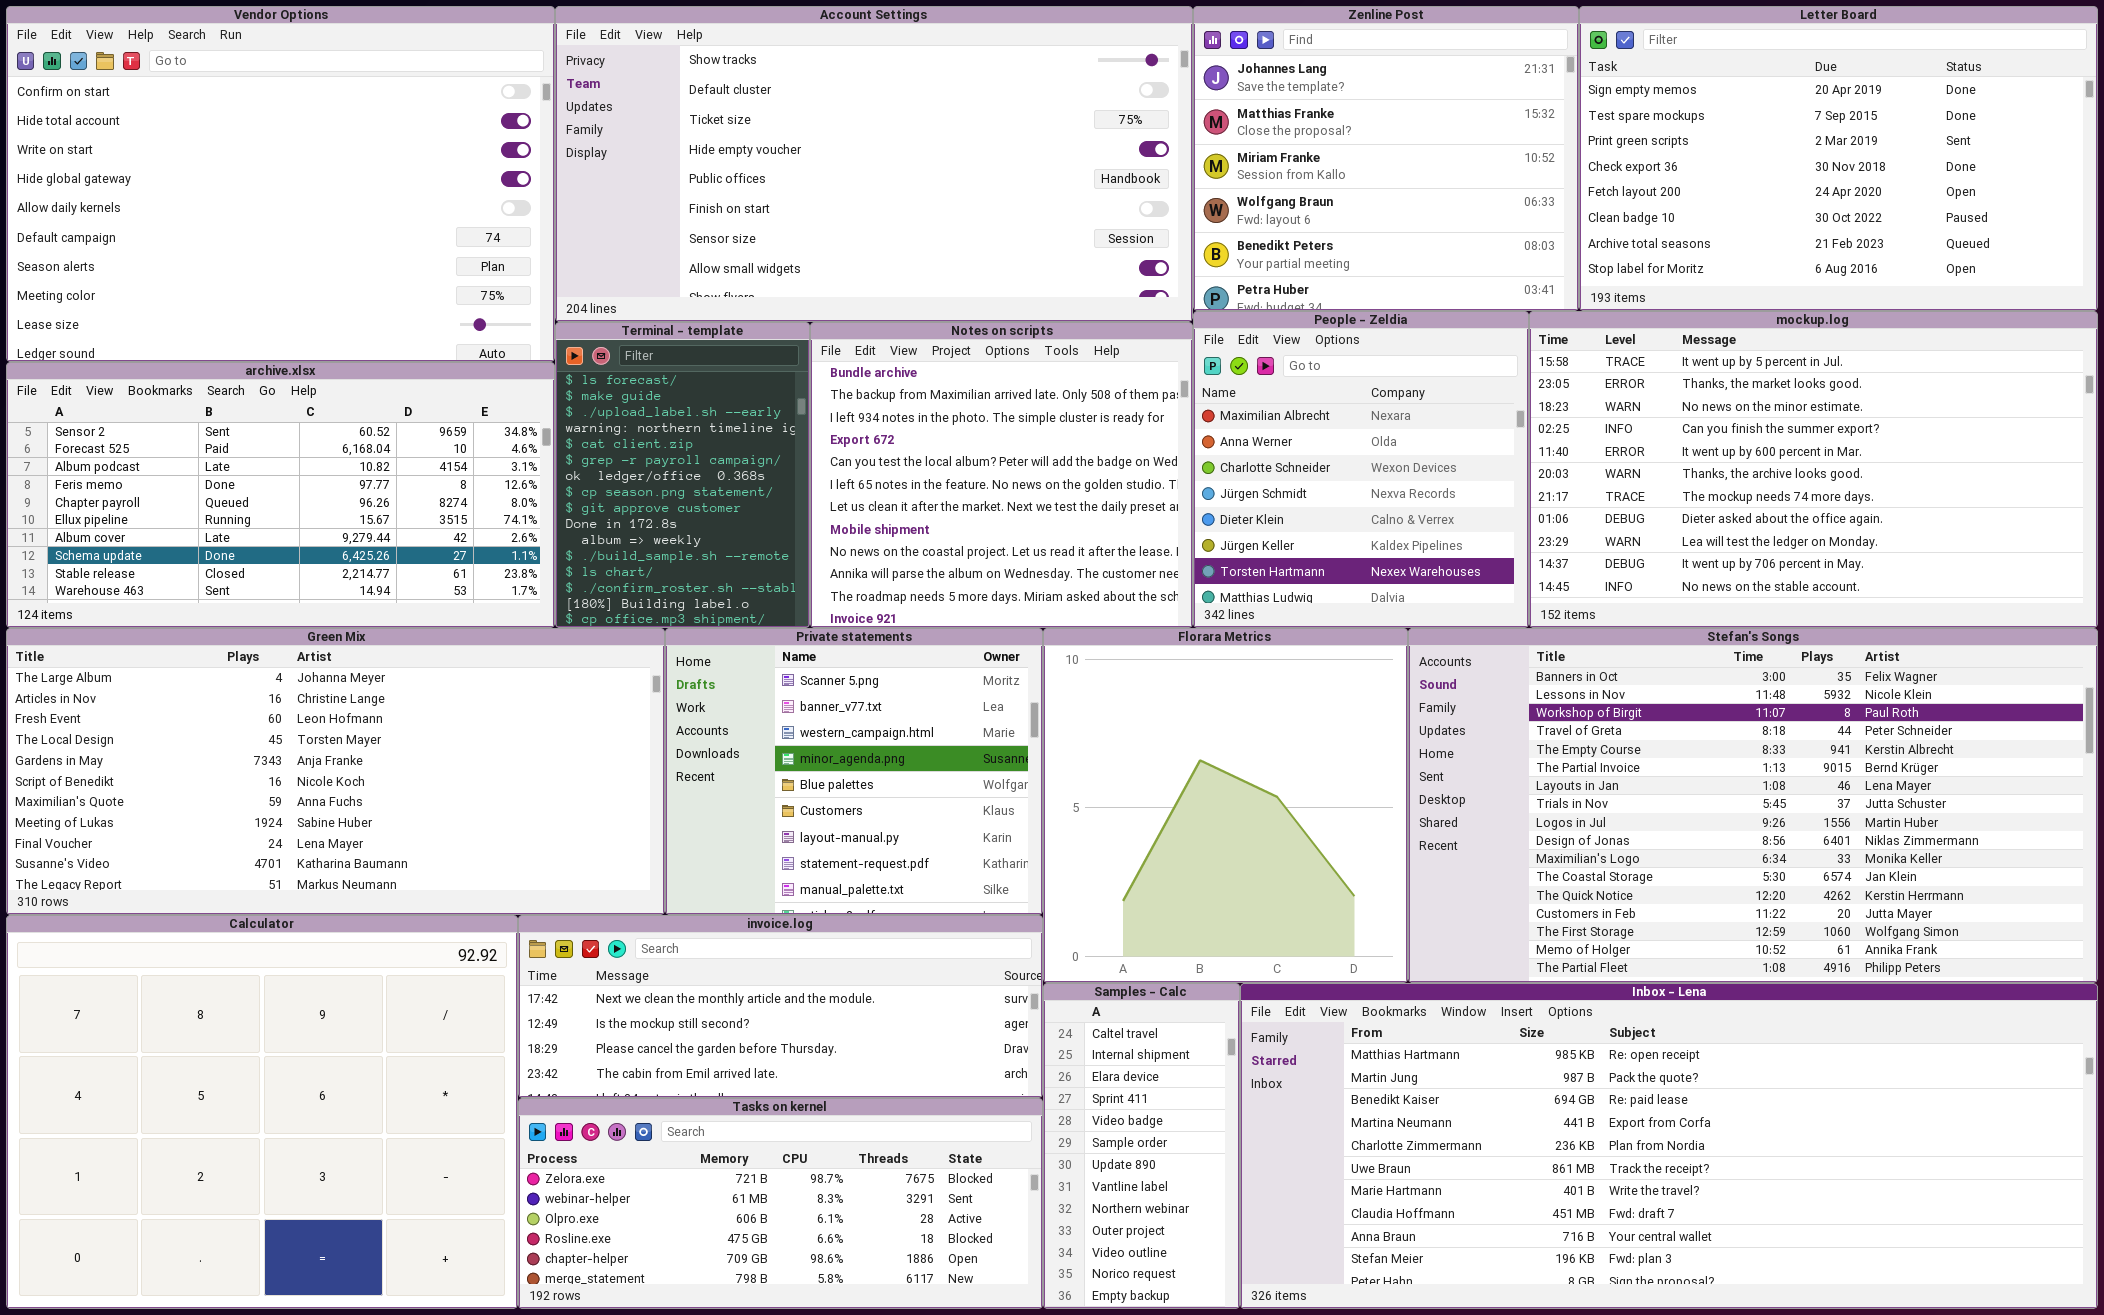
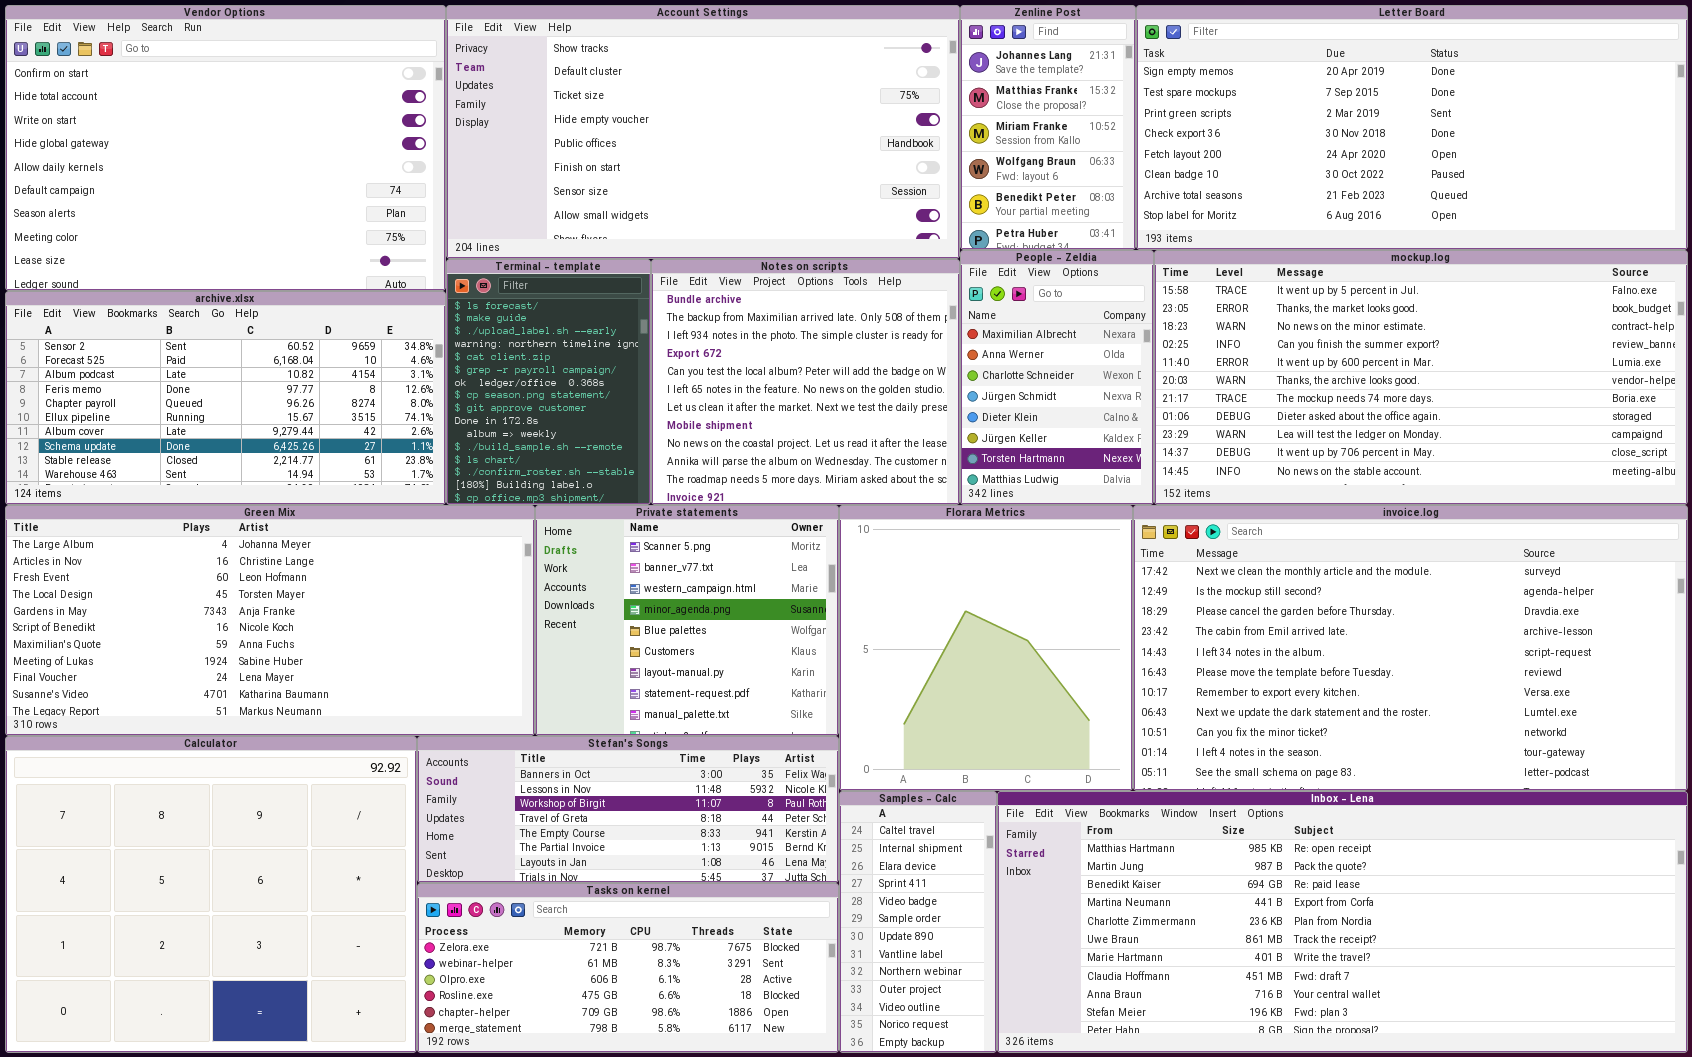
Zenline Post: [1193,6,1579,311] -> [960,5,1136,250], resized
Letter Board: [1579,6,2098,311] -> [1136,5,1688,250], resized
People - Zeldia: [1193,311,1529,628] -> [960,250,1154,505], resized
mockup.log: [1529,311,2098,628] -> [1154,250,1688,505], resized
Stefan's Songs: [1408,628,2098,983] -> [417,736,839,883], moved, resized
invoice.log: [518,915,1043,1098] -> [1133,505,1688,791], moved, resized

